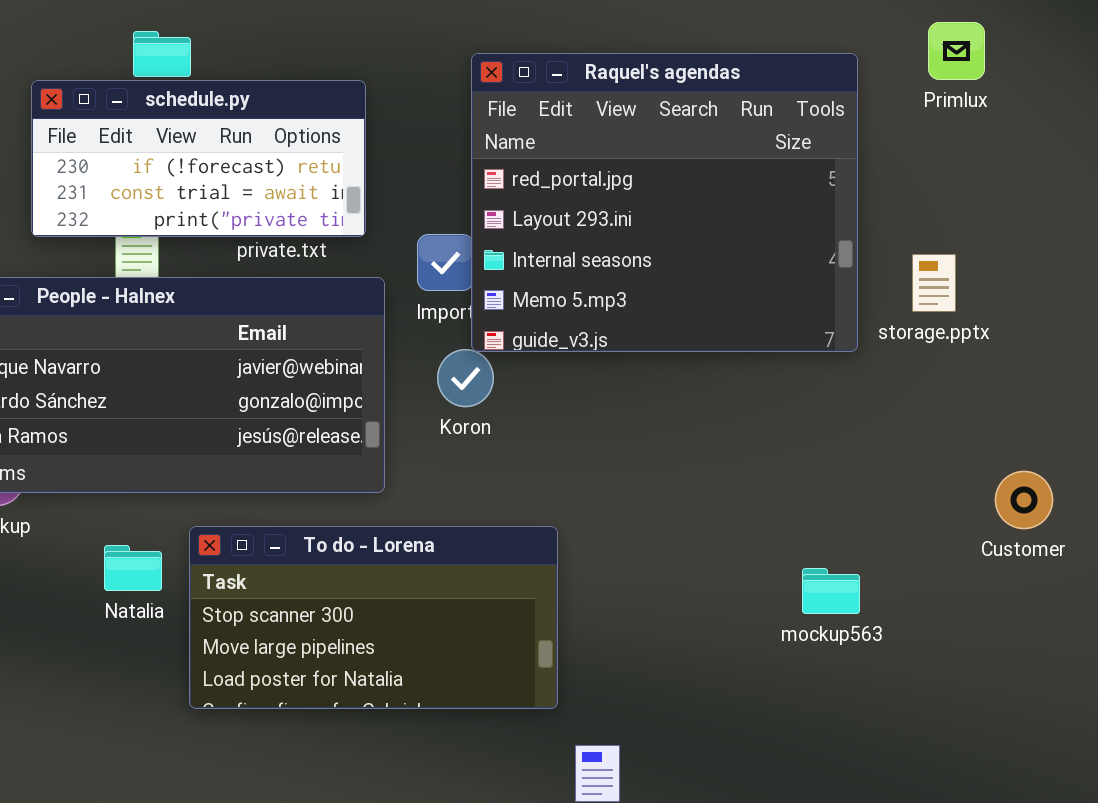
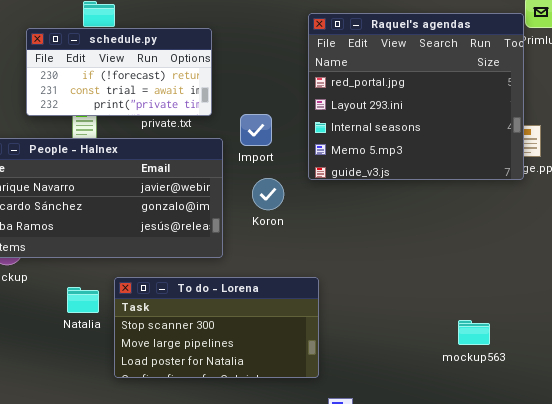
Raquel's agendas: [471,53,858,352] -> [308,13,524,180], moved
mockup563: [802,568,860,614] -> [458,320,490,345], moved

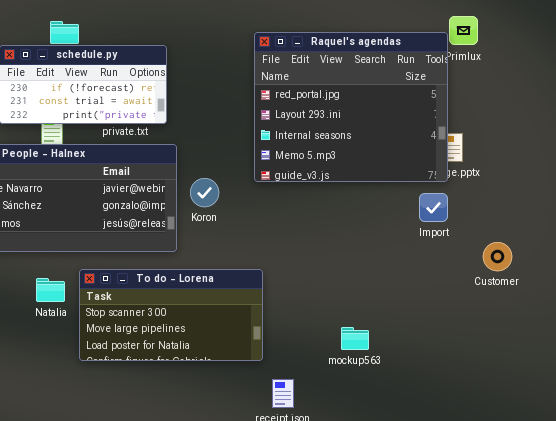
Import: [240,114,272,146] -> [419,193,448,222], moved
Koron: [252,178,284,210] -> [190,178,219,207], moved
mockup563: [458,320,490,345] -> [341,327,369,350], moved

